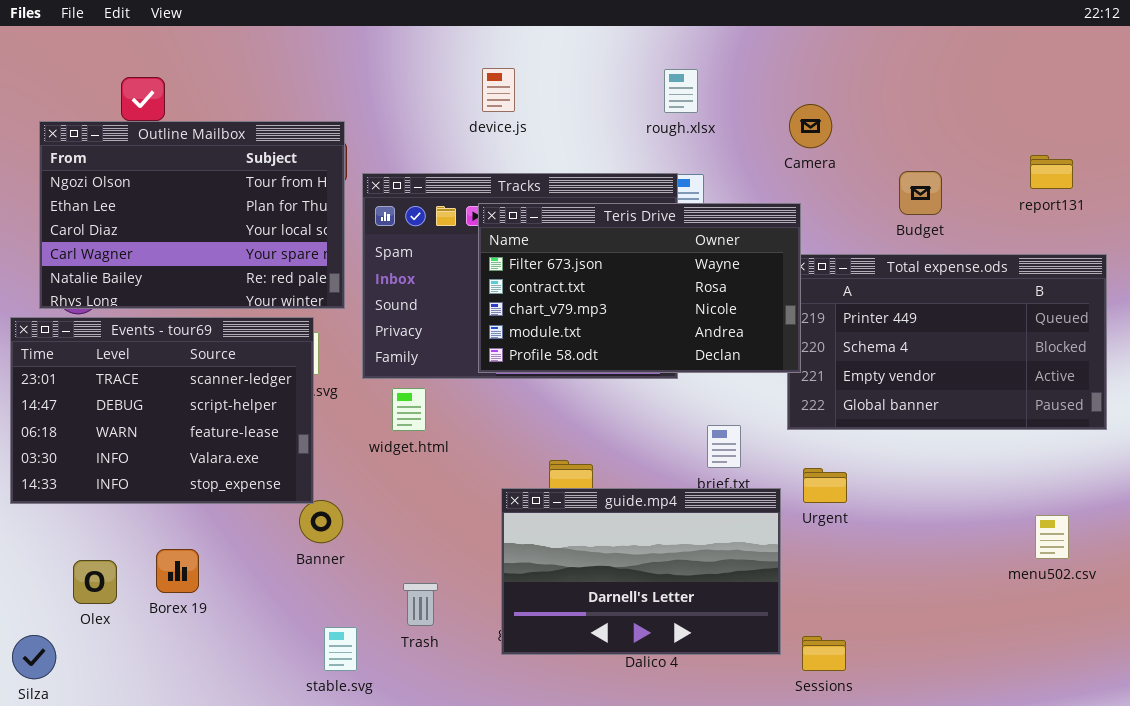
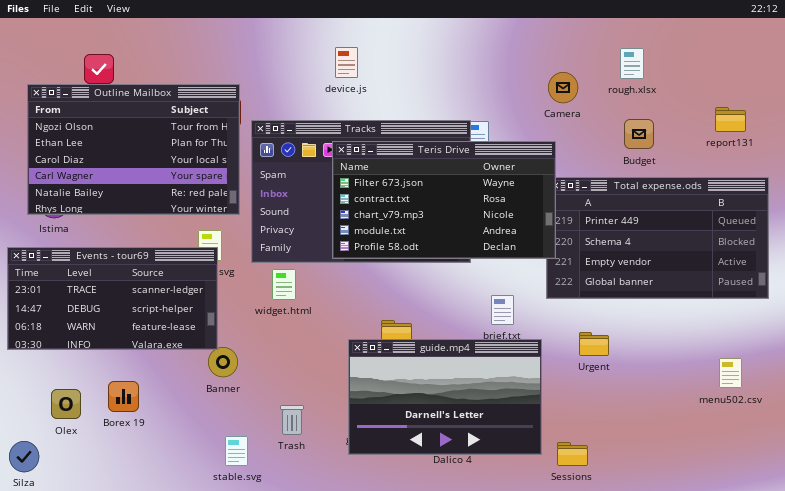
rough.xlsx: [664,69,698,113] -> [620,48,644,79], moved
Events - tour69: [10,317,314,504] -> [7,247,218,350], resized
Urgent: [803,468,847,503] -> [579,332,609,356], moved

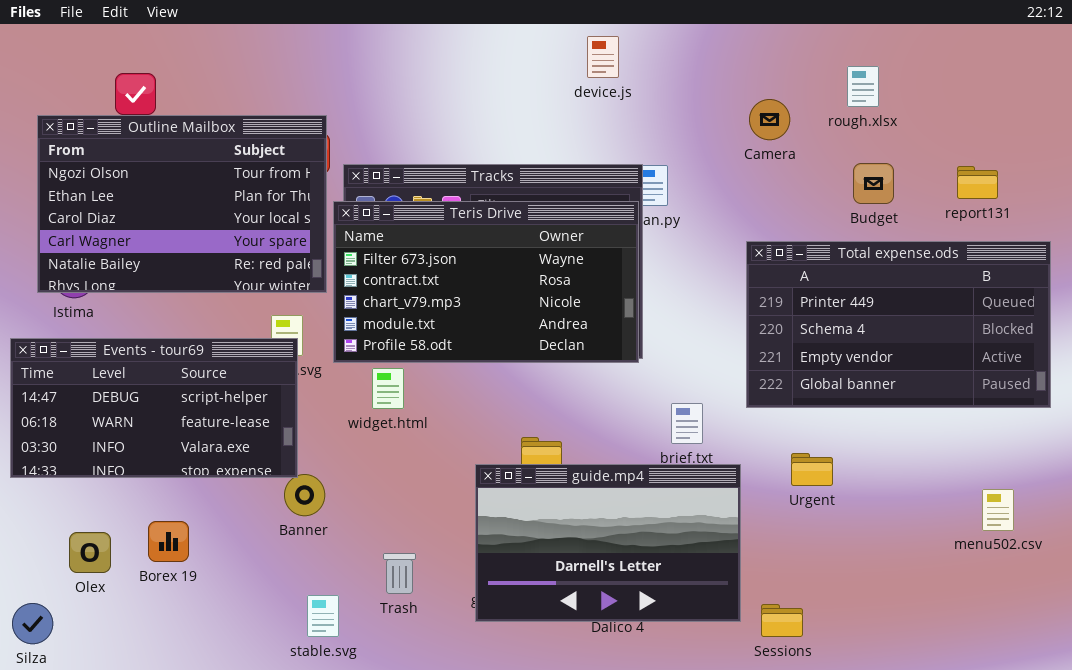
device.js: [335,47,358,78] -> [587,36,619,78], moved
report131: [715,107,746,132] -> [957,166,998,199], moved
Teris Drive: [332,141,556,259] -> [333,201,639,363], moved
Events - tour69: [7,247,218,350] -> [10,338,298,478], scrolled down 1 row

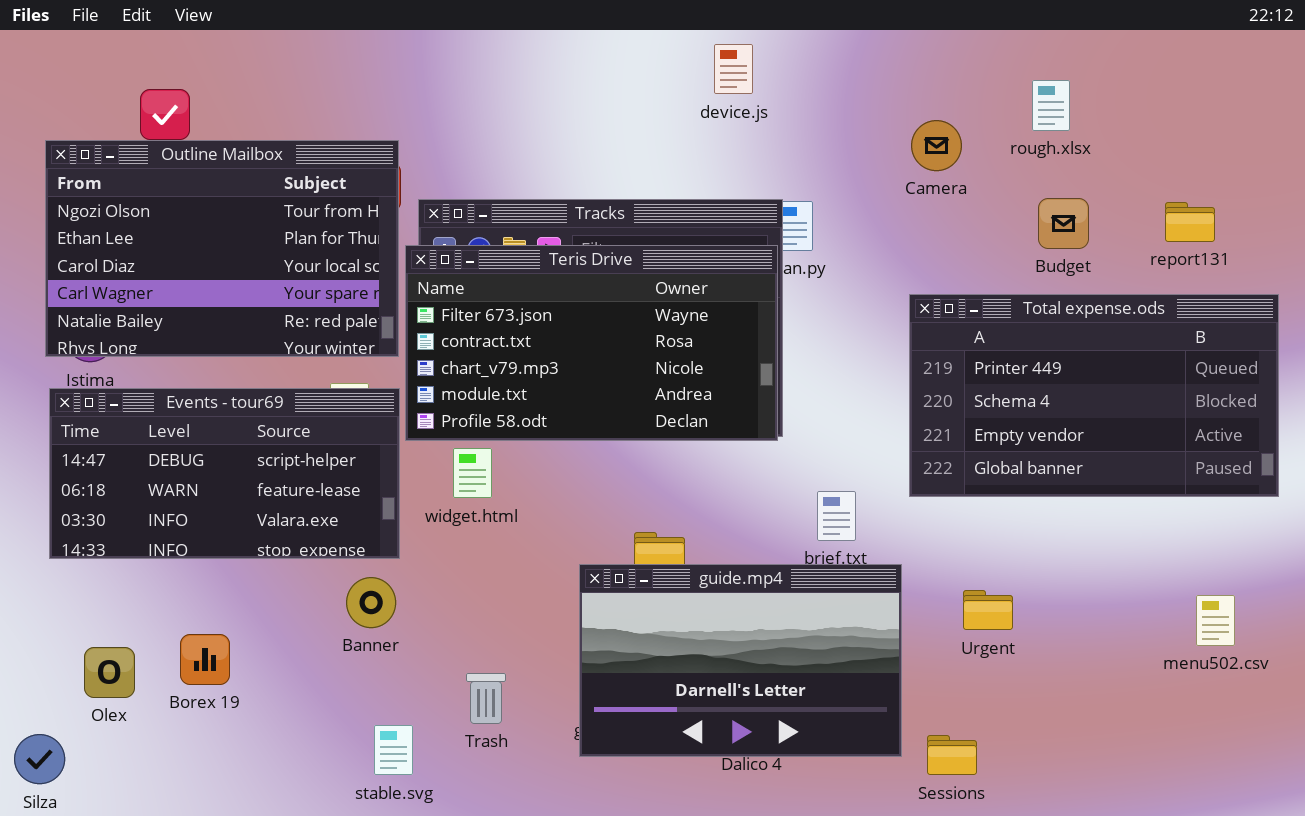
Events - tour69: [10,338,298,478] -> [49,388,400,559], moved
Urgent: [791,453,833,486] -> [963,590,1013,630], moved

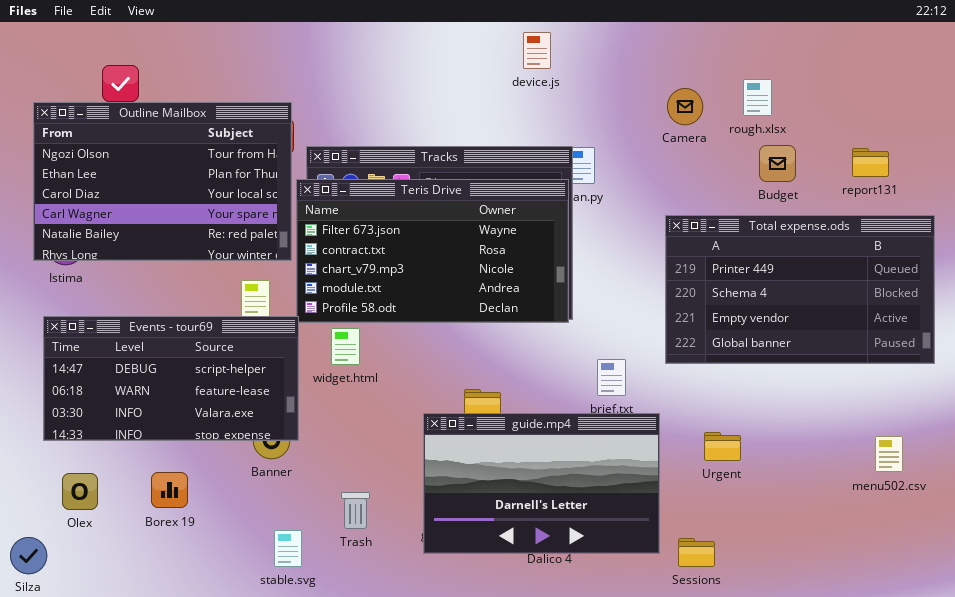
rough.xlsx: [1032,80,1070,131] -> [743,79,772,116], moved
Events - tour69: [49,388,400,559] -> [43,316,299,441], moved
Borex 19: [180,634,230,685] -> [151,472,188,508], moved

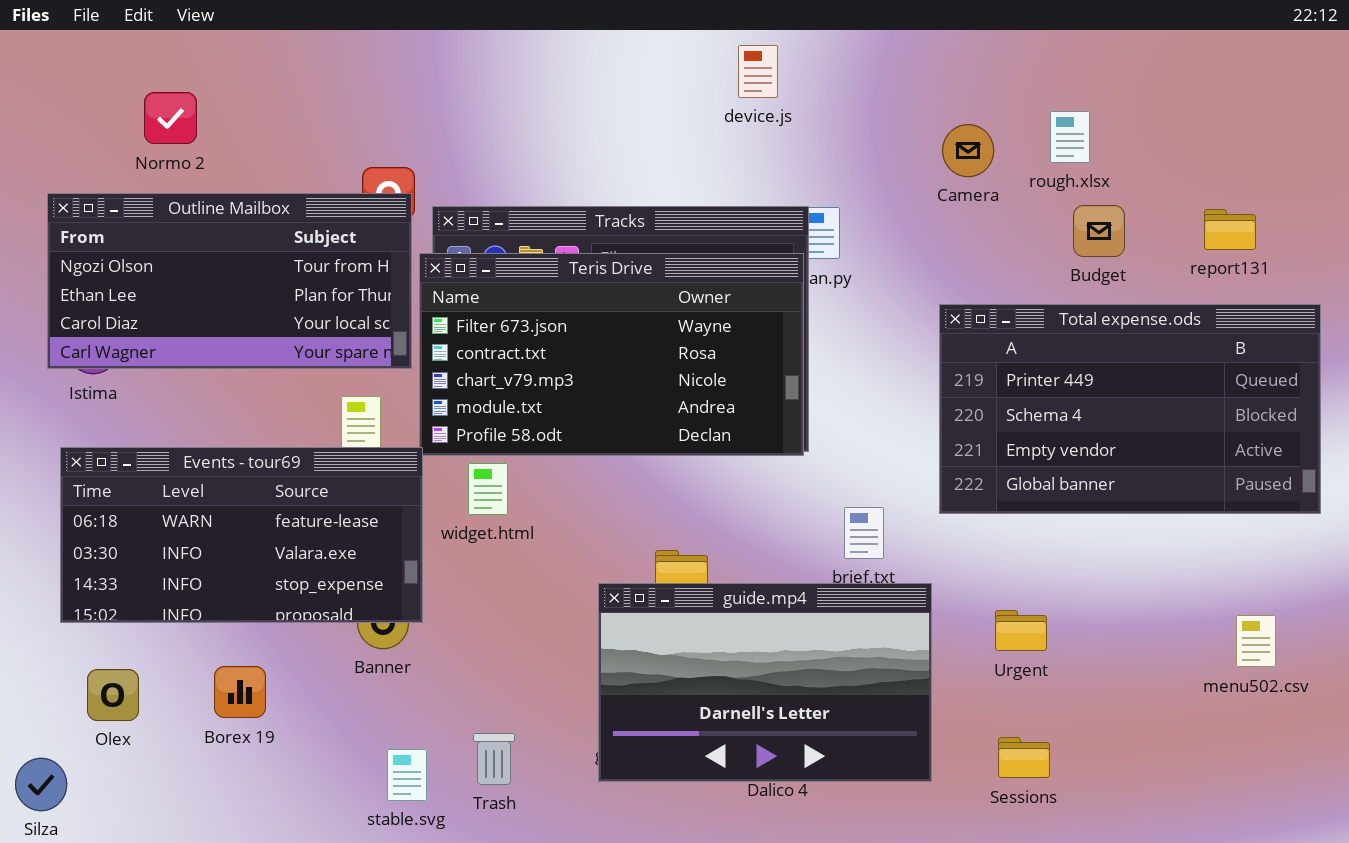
Outline Mailbox: [33,102,292,261] -> [47,193,412,369], resized
Events - tour69: [43,316,299,441] -> [60,447,423,623], scrolled down 1 row
Trash: [341,492,370,529] -> [473,733,515,785], moved
Sessions: [678,538,715,567] -> [998,737,1050,778], moved

